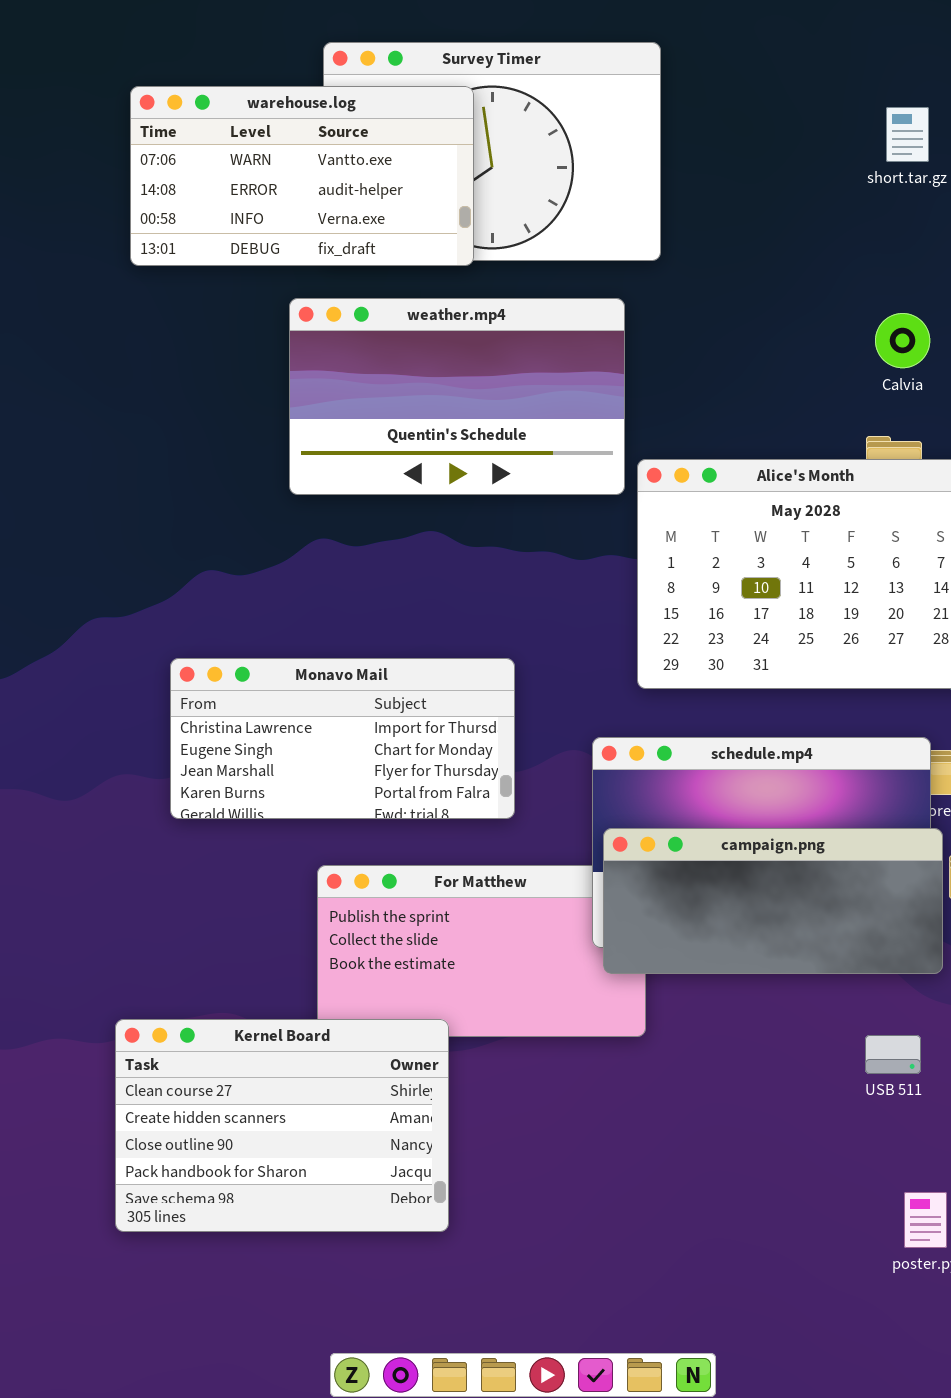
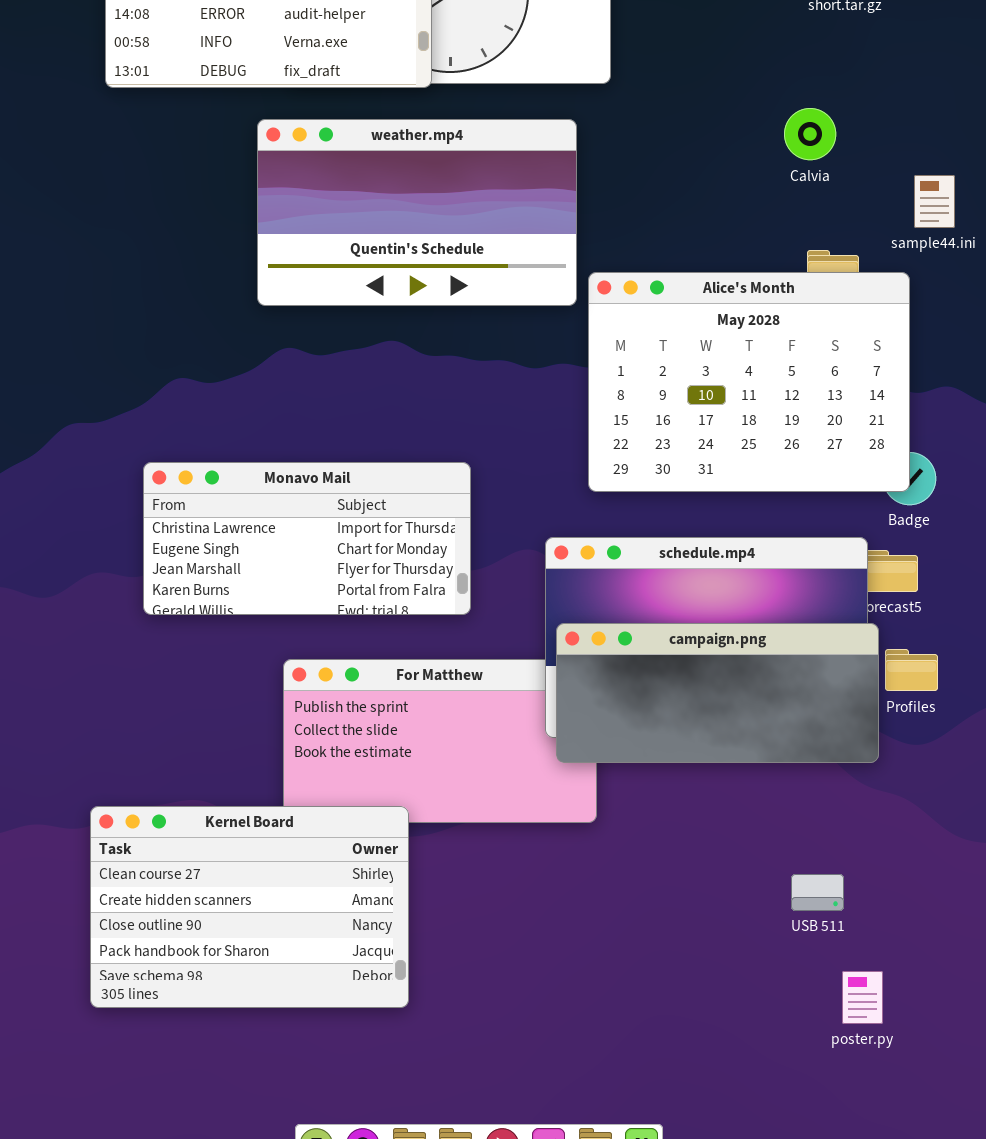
Calvia: [875,313,930,368] -> [784,108,836,160], moved
USB 511: [865,1035,921,1074] -> [791,874,844,911], moved

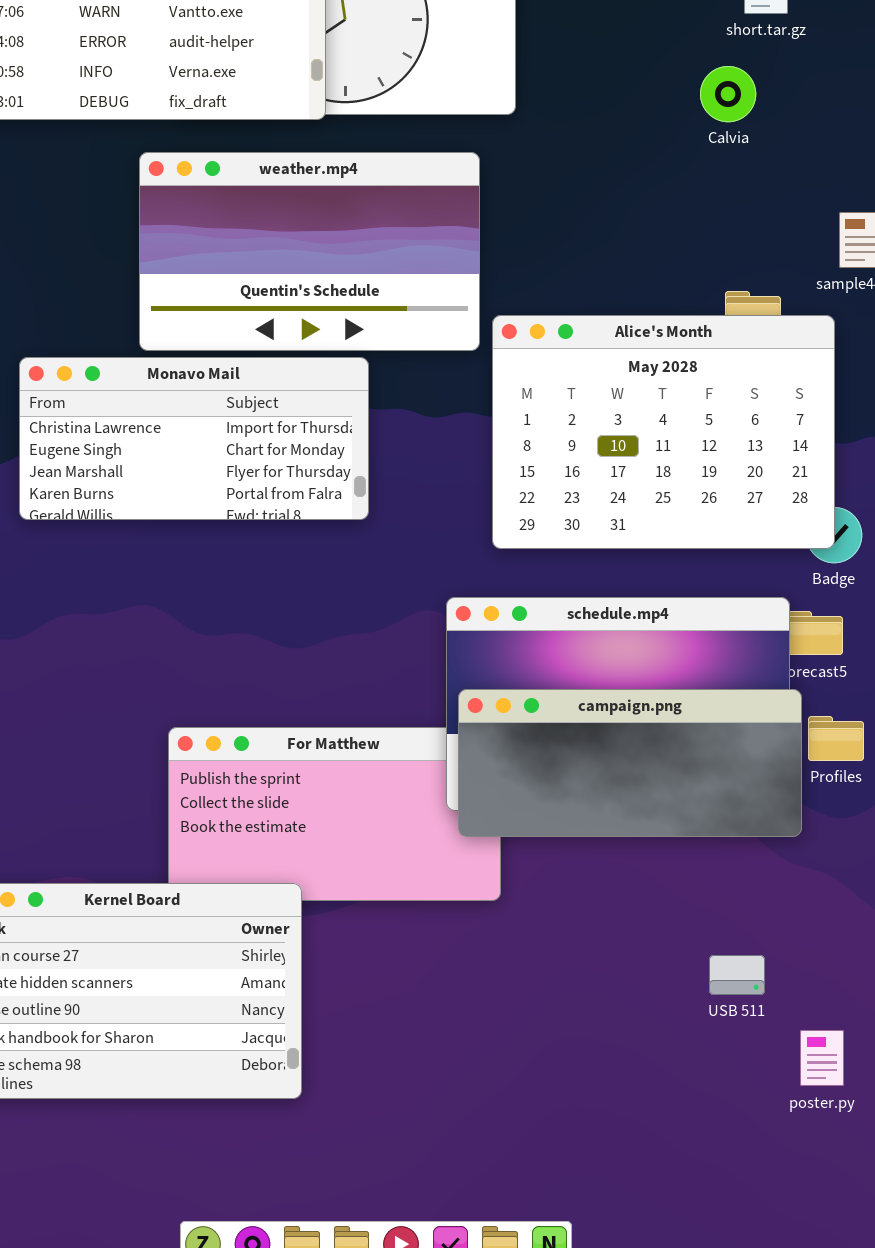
Calvia: [784,108,836,160] -> [700,66,756,122], moved
Monavo Mail: [143,462,471,615] -> [19,357,369,520], moved
poster.py: [842,971,883,1024] -> [800,1030,844,1086], moved

